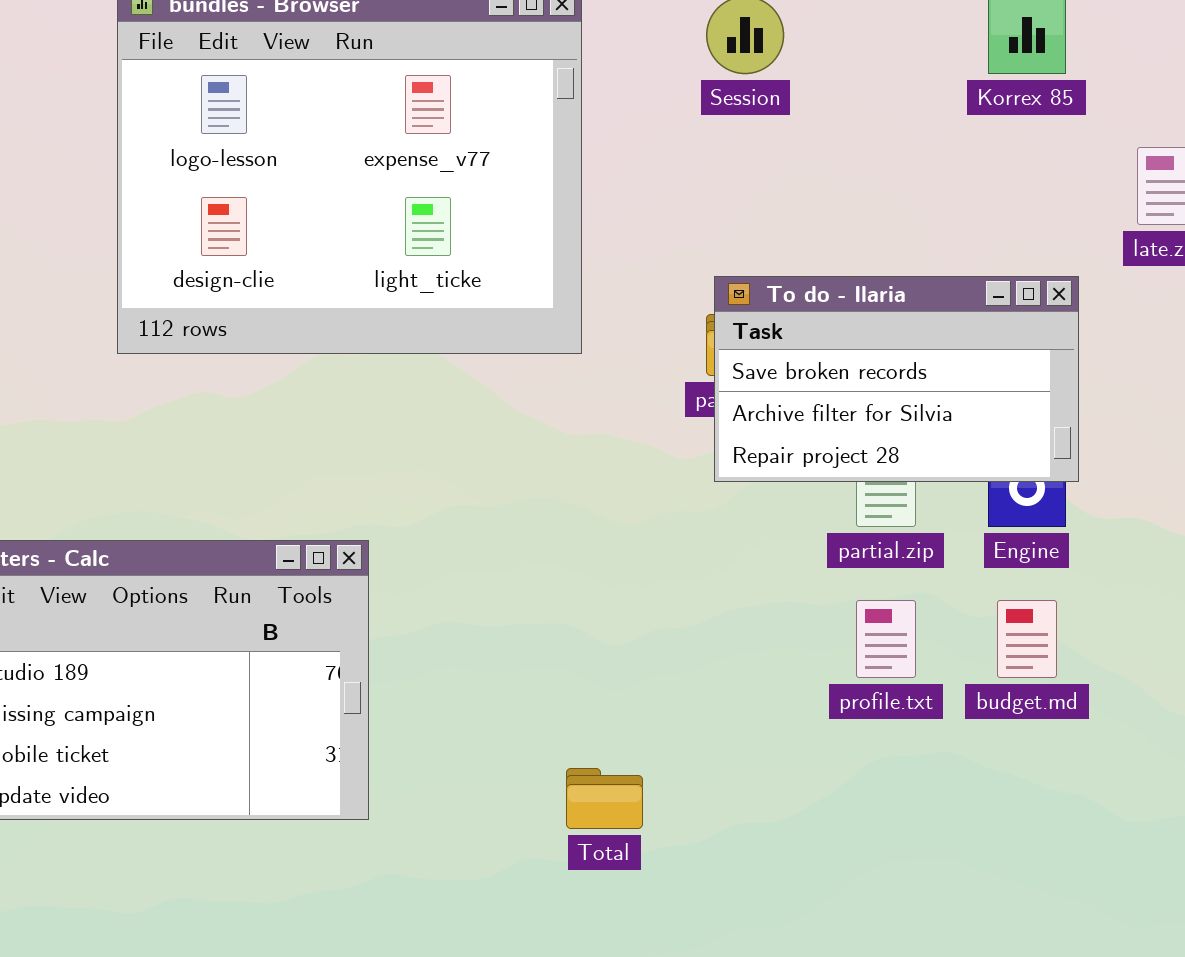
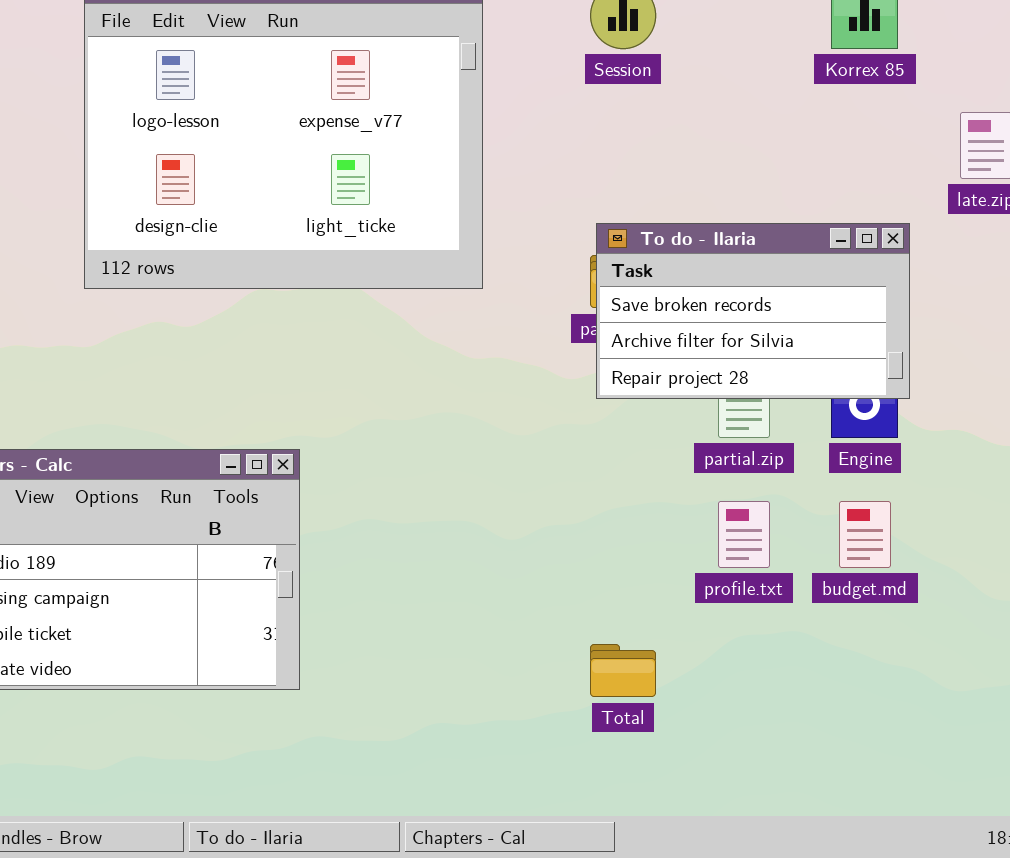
Total: [566,768,643,829] -> [590,644,656,697], moved

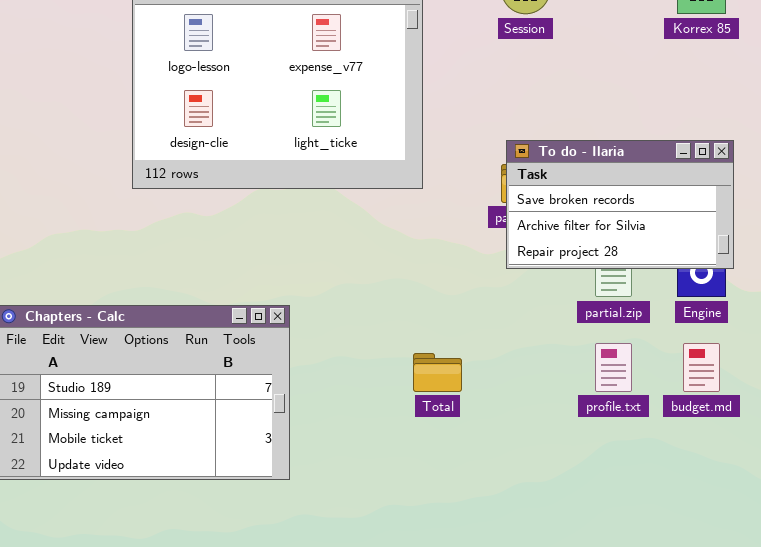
Total: [590,644,656,697] -> [413,353,462,392], moved

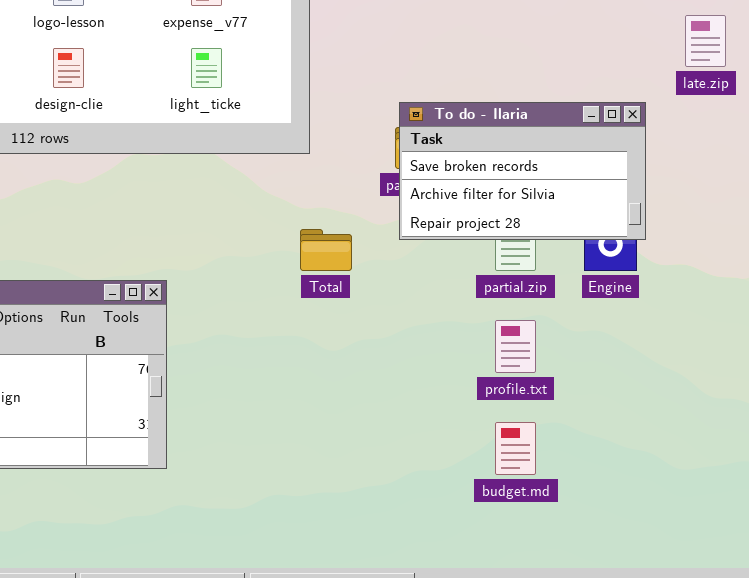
budget.md: [683,343,720,392] -> [495,422,536,475], moved
Total: [413,353,462,392] -> [300,229,352,271], moved

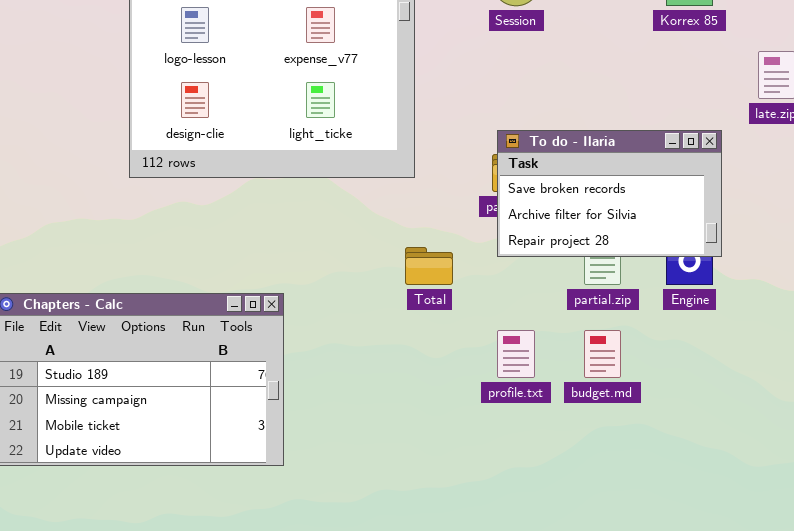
profile.txt: [495,320,536,373] -> [497,330,535,378], moved
budget.md: [495,422,536,475] -> [584,330,621,378], moved

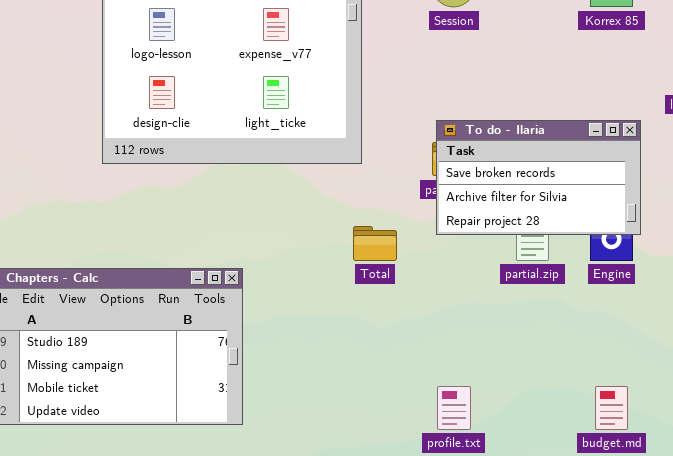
profile.txt: [497,330,535,378] -> [437,386,471,430], moved
budget.md: [584,330,621,378] -> [595,386,628,430], moved

